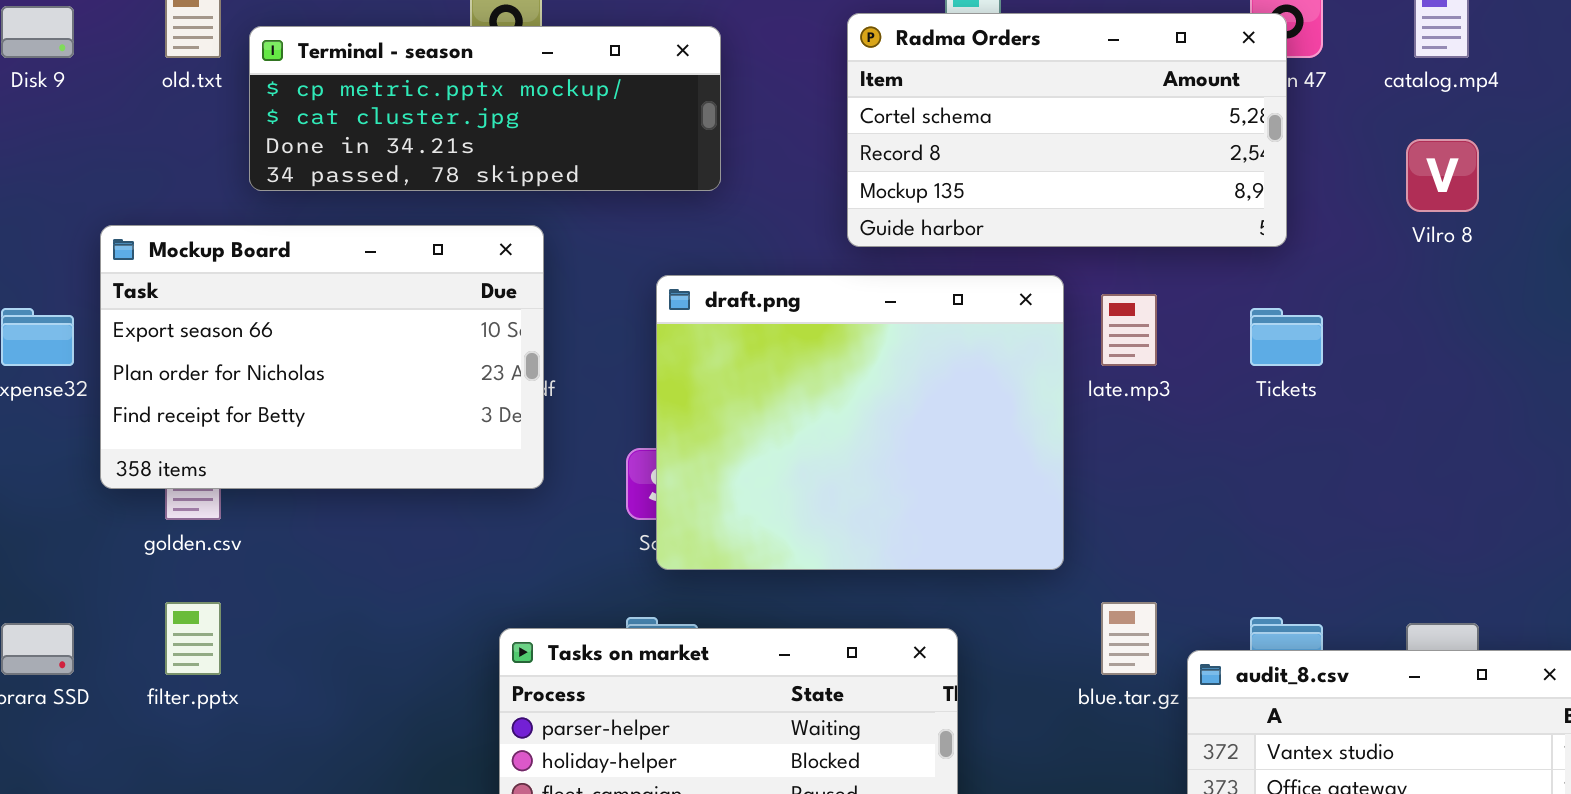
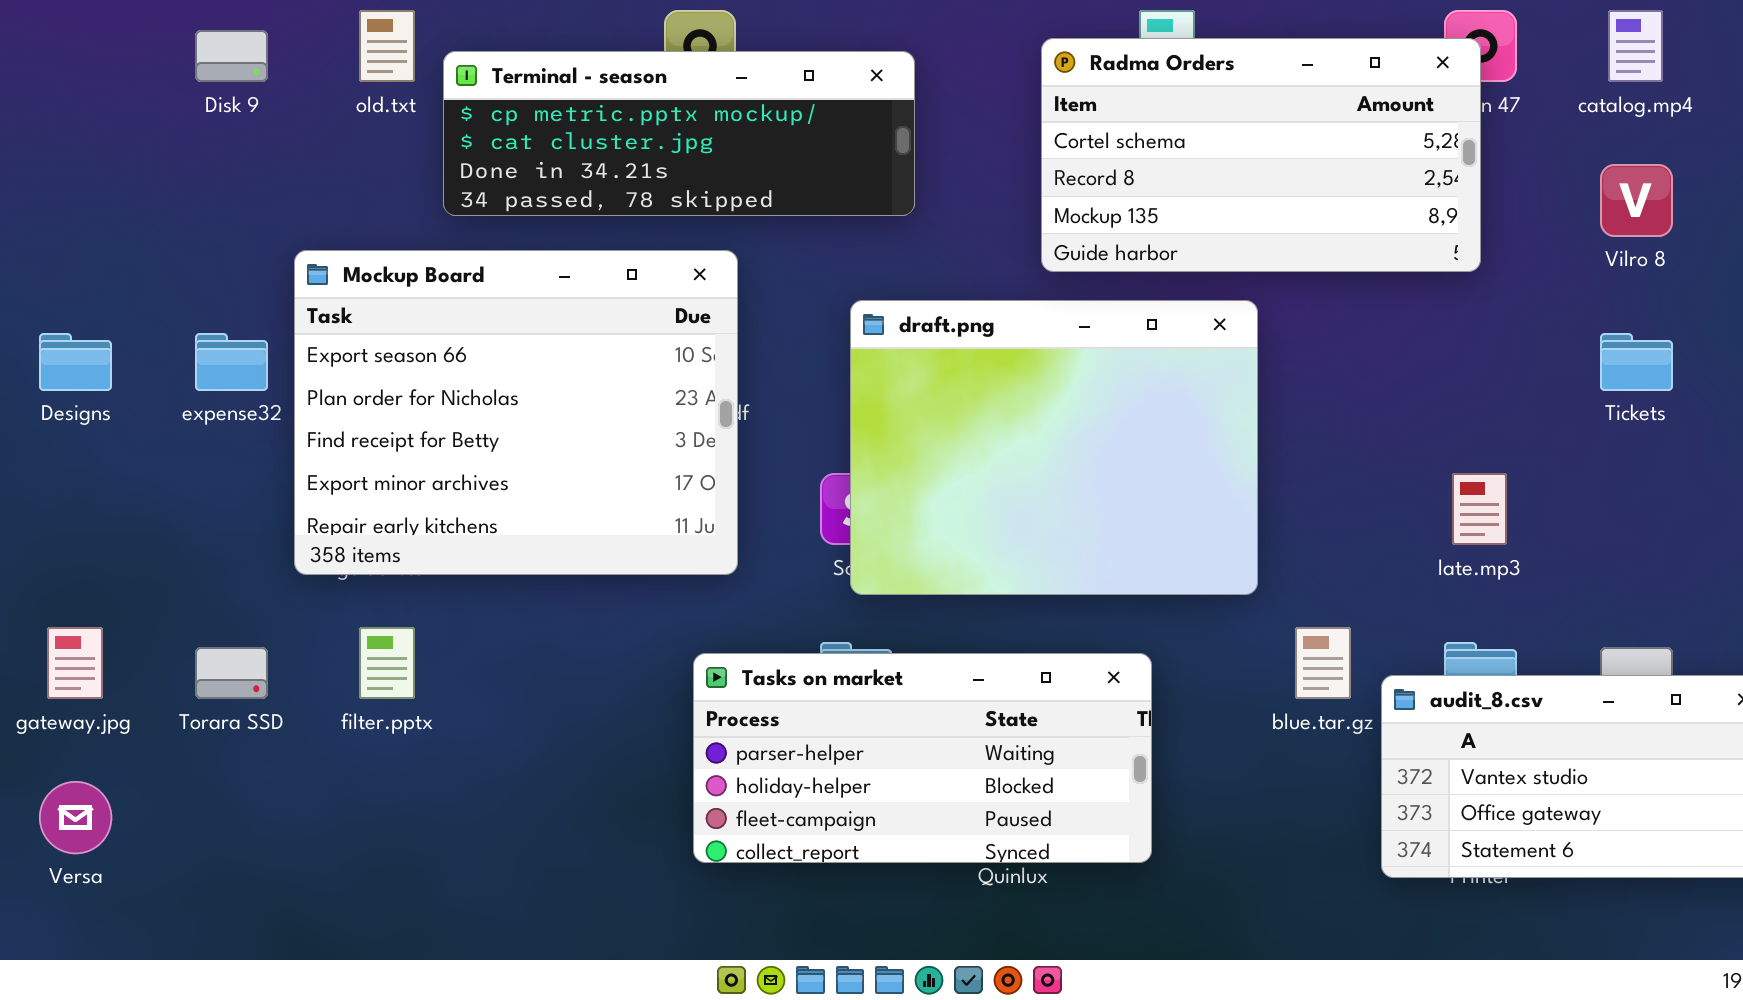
Mockup Board: [100,225,544,489] -> [294,250,738,575], resized
late.mp3: [1101,294,1157,366] -> [1452,473,1507,545], moved
Tickets: [1250,308,1323,366] -> [1600,333,1673,391], moved

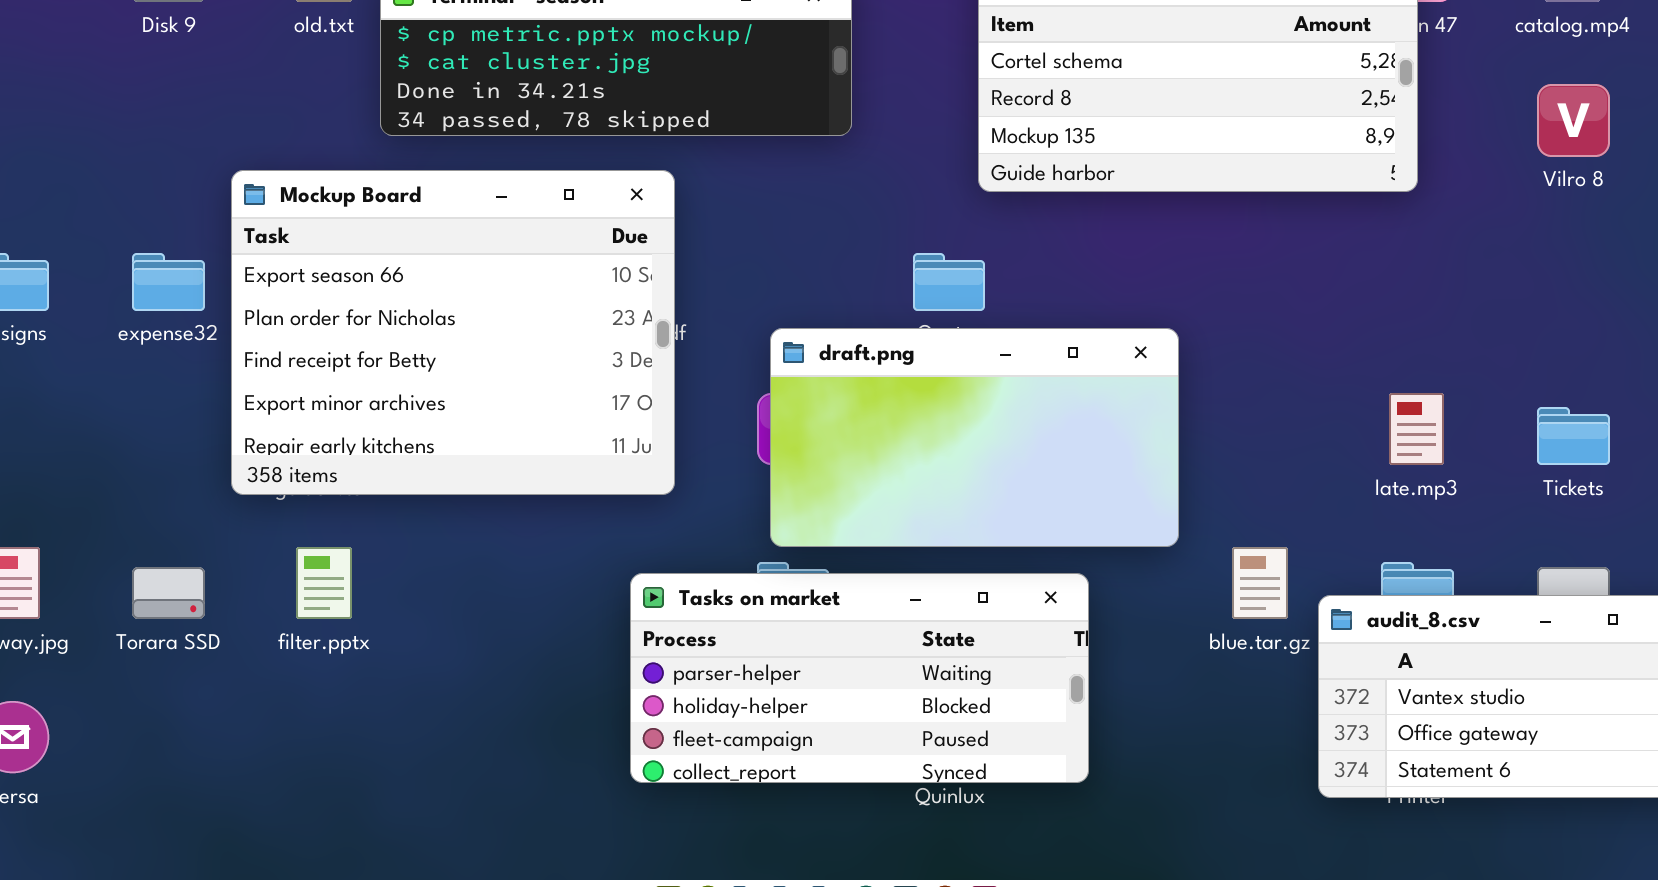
draft.png: [850,300,1258,595] -> [770,328,1179,547], moved, resized
Tickets: [1600,333,1673,391] -> [1537,407,1610,465], moved

